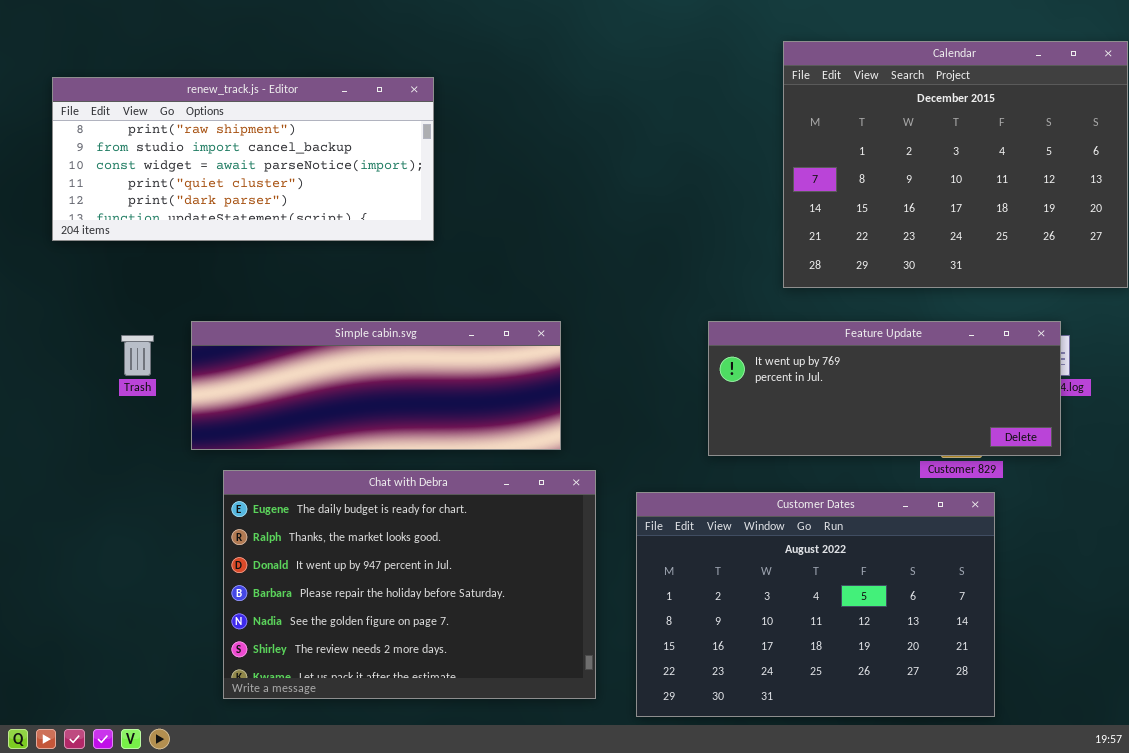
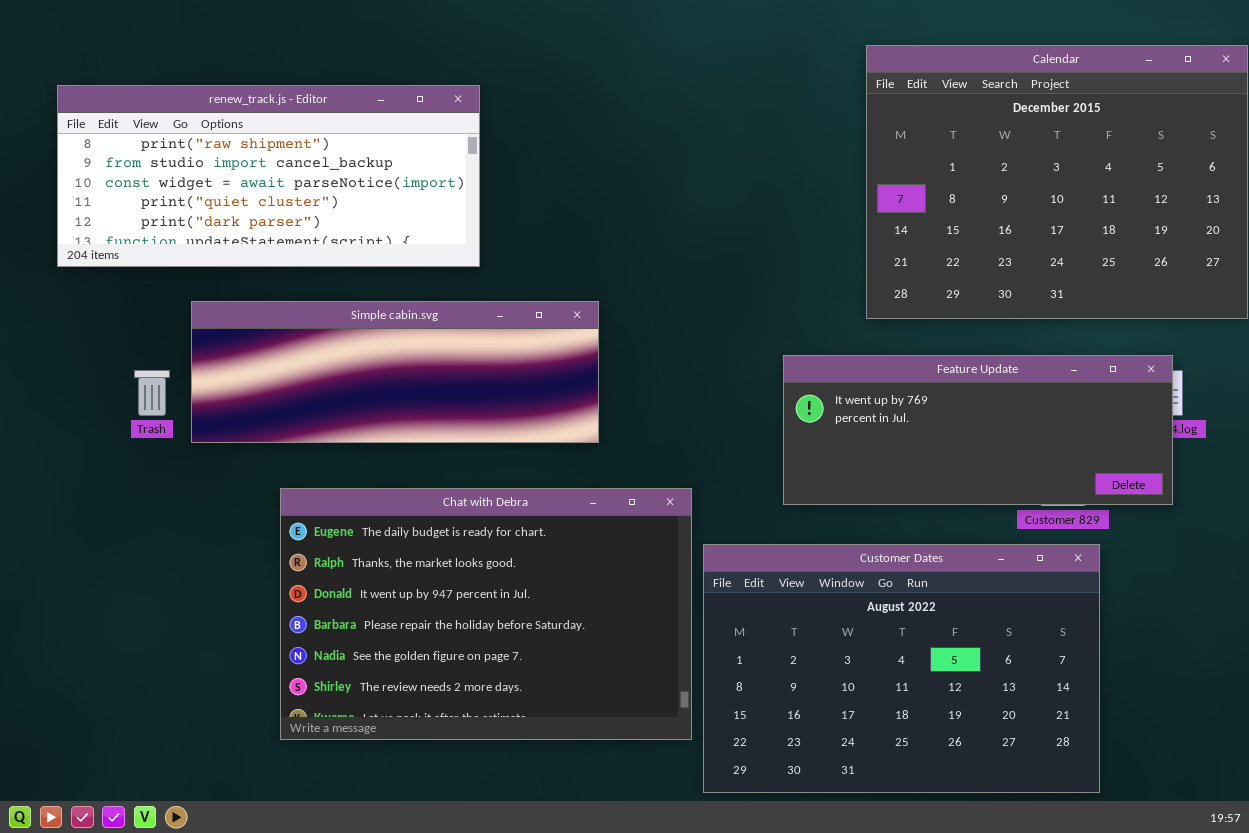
Simple cabin.svg: [191,321,561,450] -> [191,301,599,443], moved
Chat with Debra: [223,470,596,699] -> [280,488,692,740], moved

